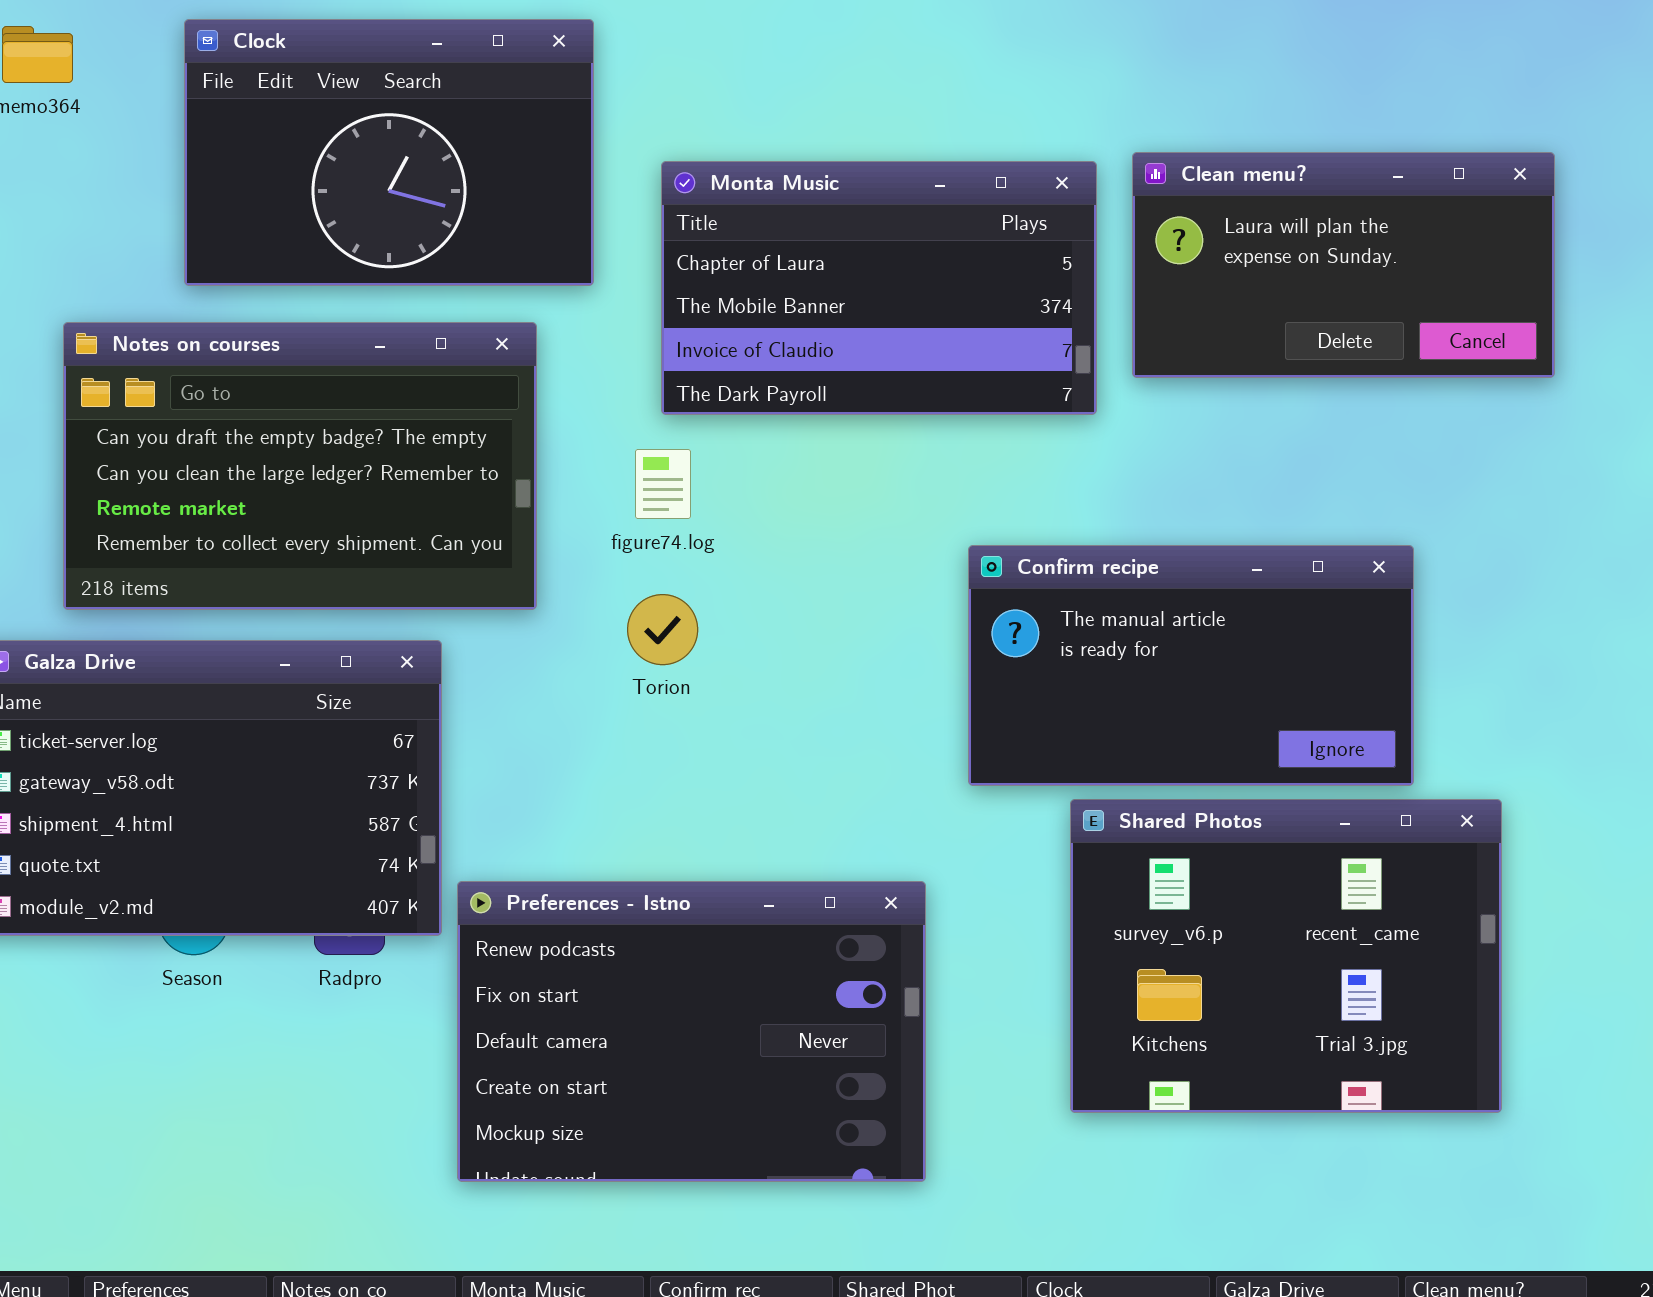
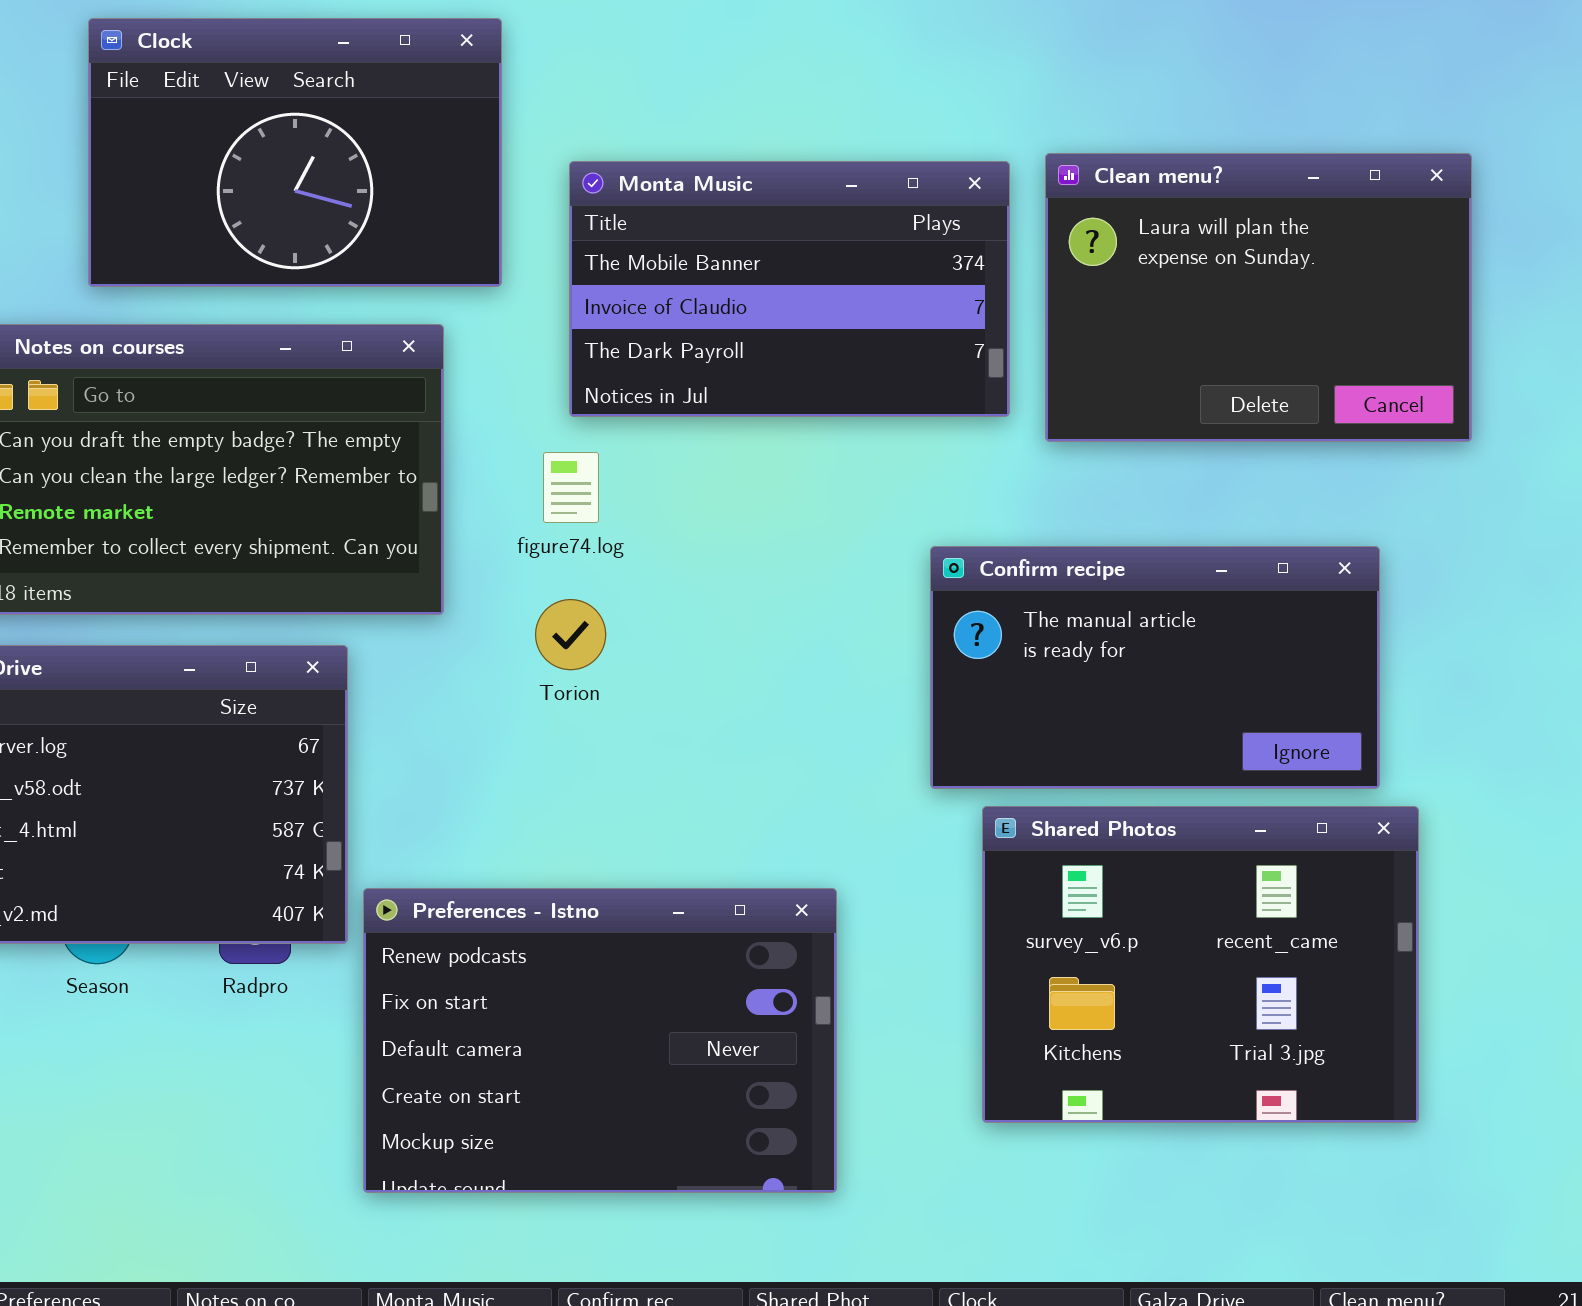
Clean menu?: [1132,152,1555,378] -> [1045,153,1472,442], resized
Monta Music: [661,161,1097,415] -> [569,161,1010,417], scrolled down 1 row
Confirm recipe: [968,545,1414,786] -> [930,546,1380,789], moved

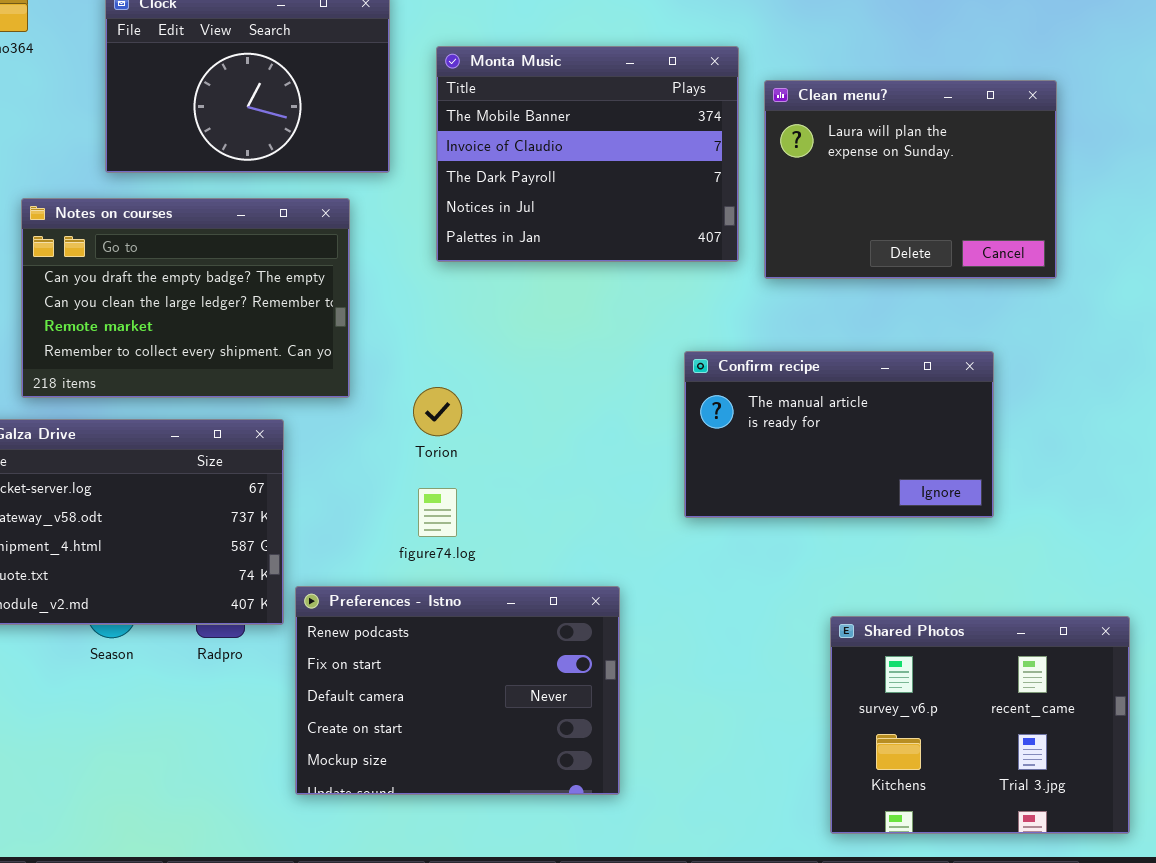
Monta Music: [569,161,1010,417] -> [436,46,739,262], resized
figure74.log: [543,452,599,523] -> [418,488,457,537], moved
Shared Photos: [982,806,1419,1123] -> [830,616,1130,834], moved

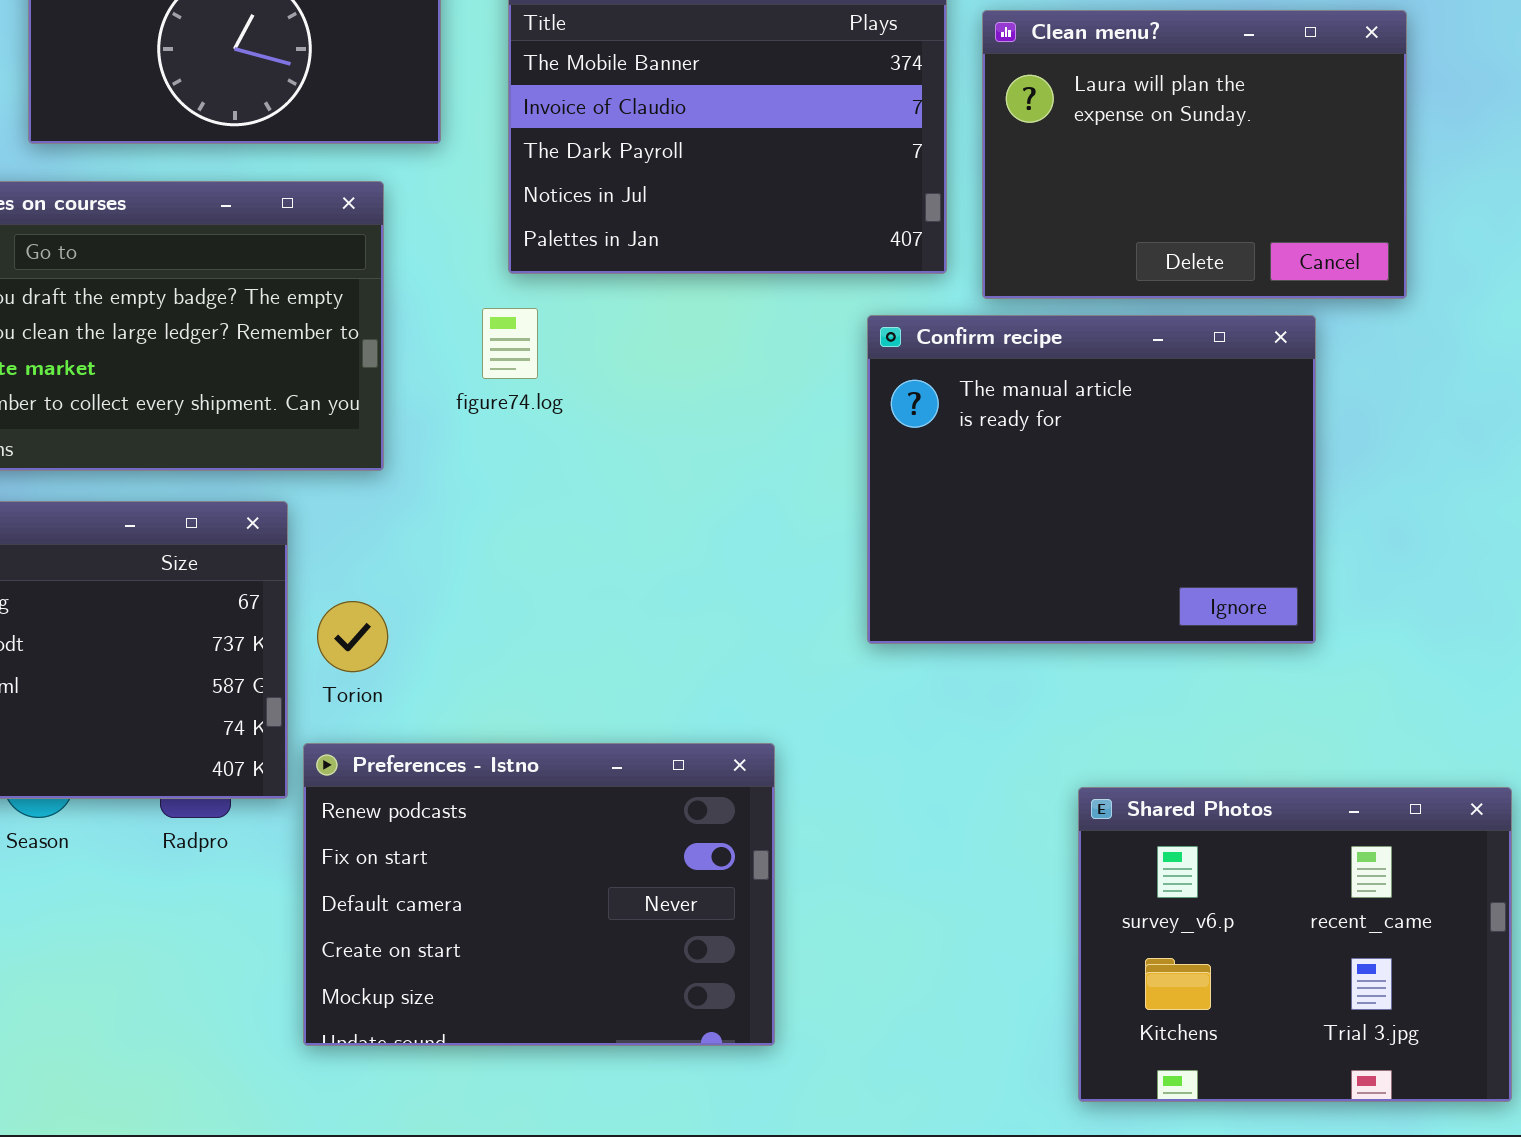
Confirm recipe: [684,351,994,518] -> [867,315,1316,644], resized
Torion: [413,387,462,436] -> [317,601,388,672], moved
figure74.log: [418,488,457,537] -> [482,308,538,379], moved

